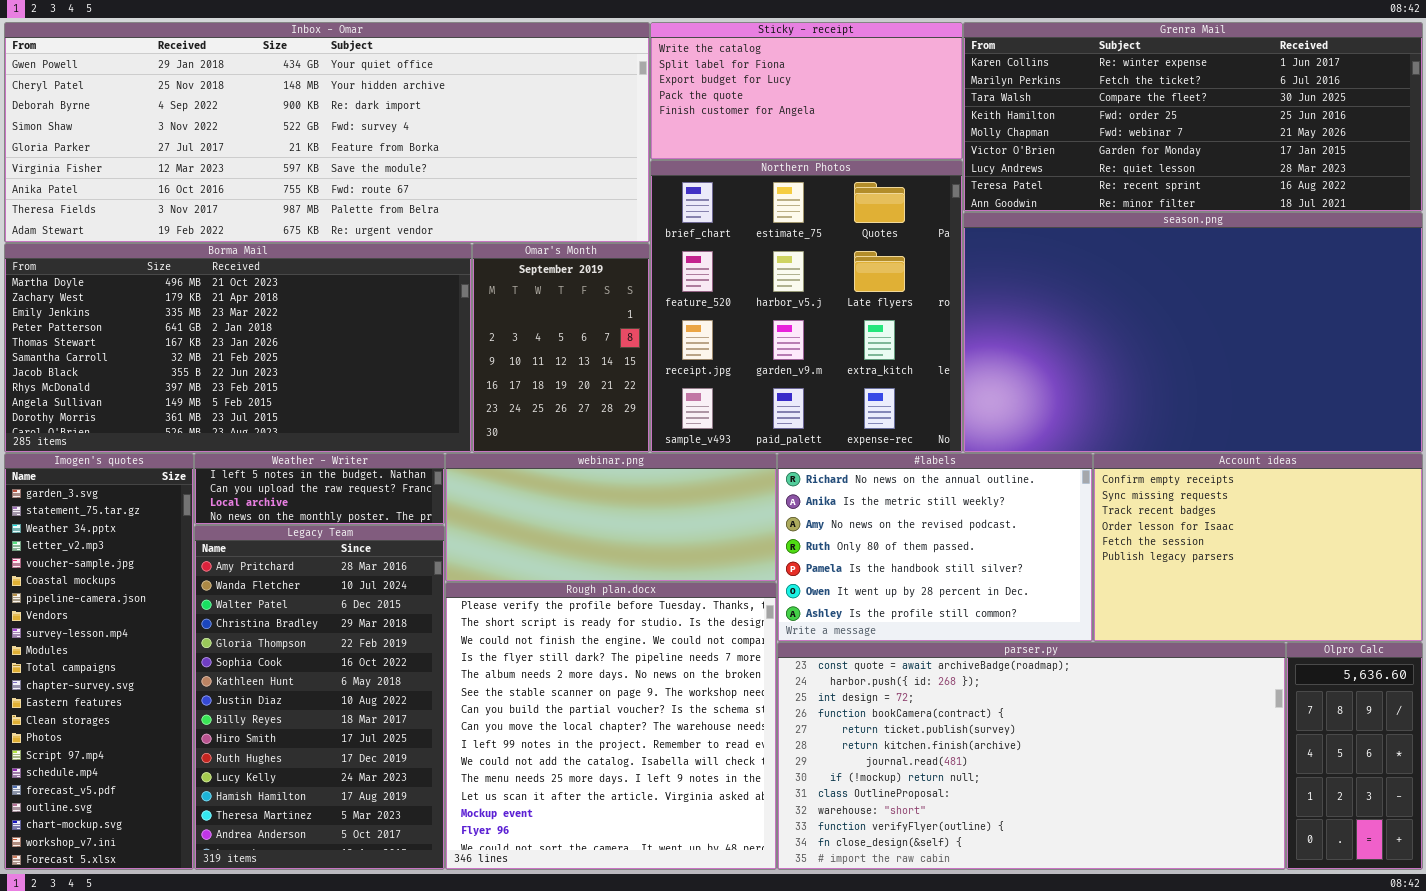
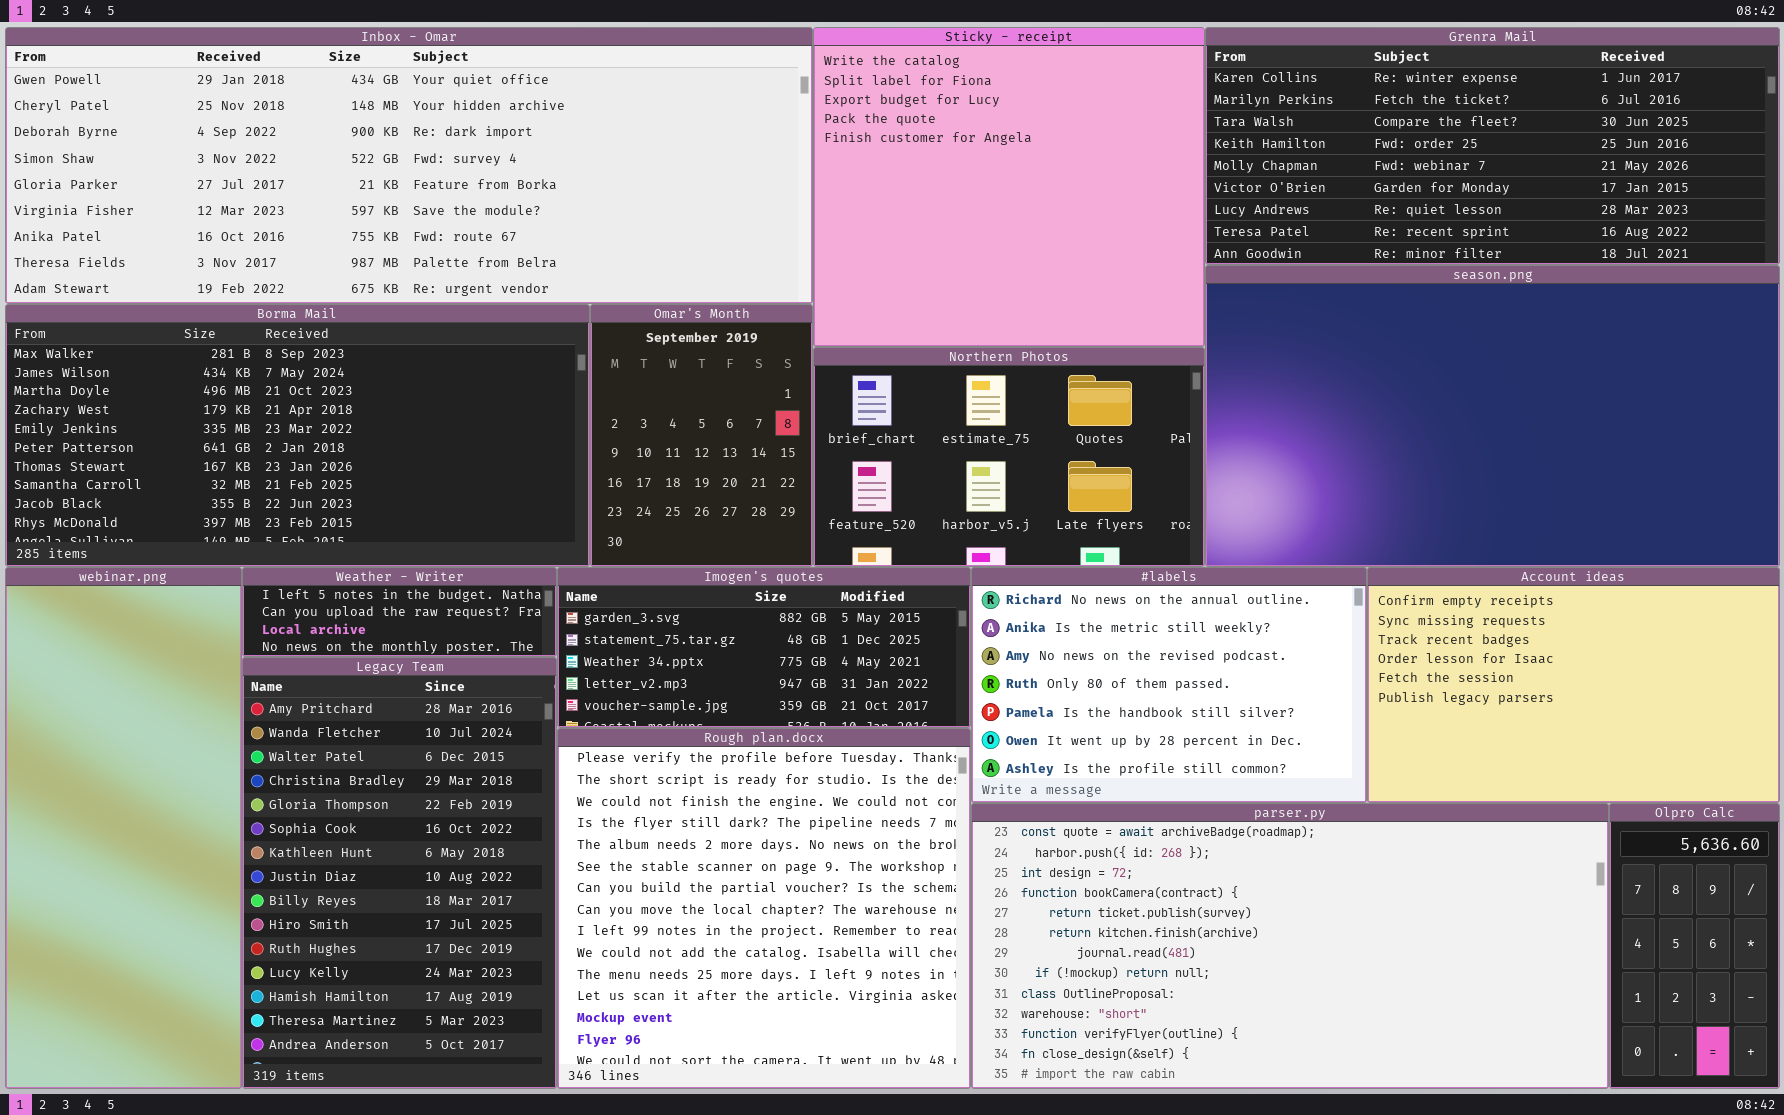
Sticky - receipt: [650,22,963,160] -> [813,27,1205,347], resized
Northern Photos: [650,160,963,453] -> [813,347,1205,567], resized
Borma Mail: [4,243,472,453] -> [5,304,590,567], scrolled up 2 rows
Imogen's quotes: [4,453,194,870] -> [557,567,971,728], moved, resized
webinar.png: [445,453,777,582] -> [5,567,242,1089], moved, resized

